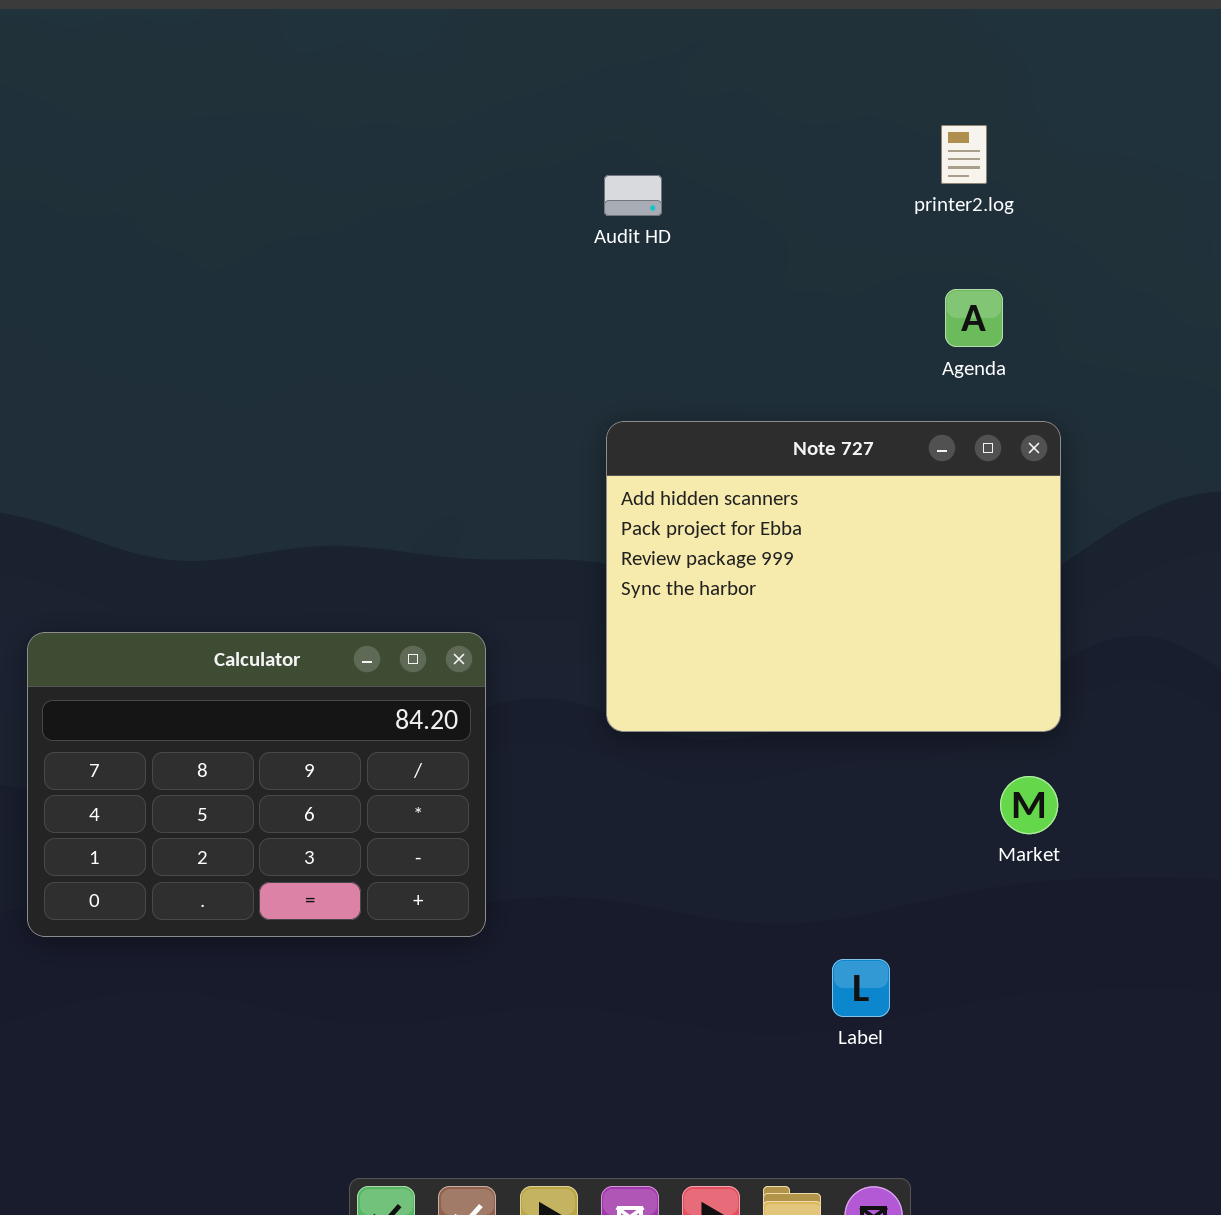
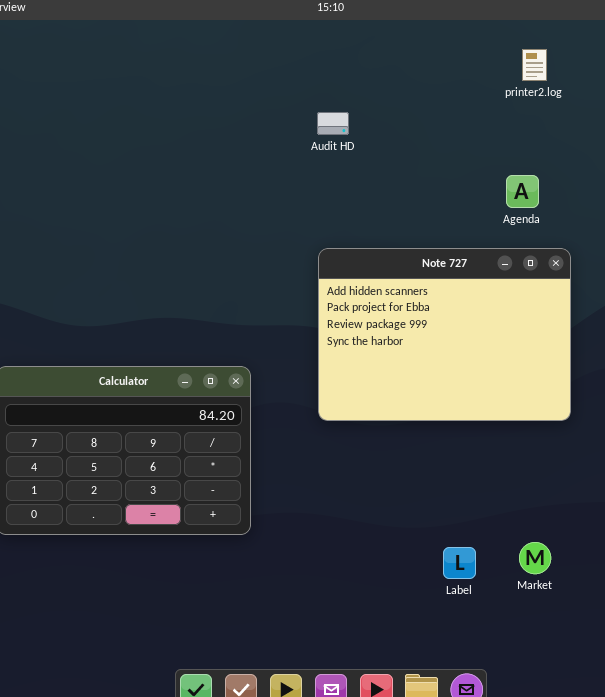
printer2.log: [941,125,987,184] -> [522,49,547,81], moved
Market: [1000,776,1058,834] -> [519,542,551,574], moved

